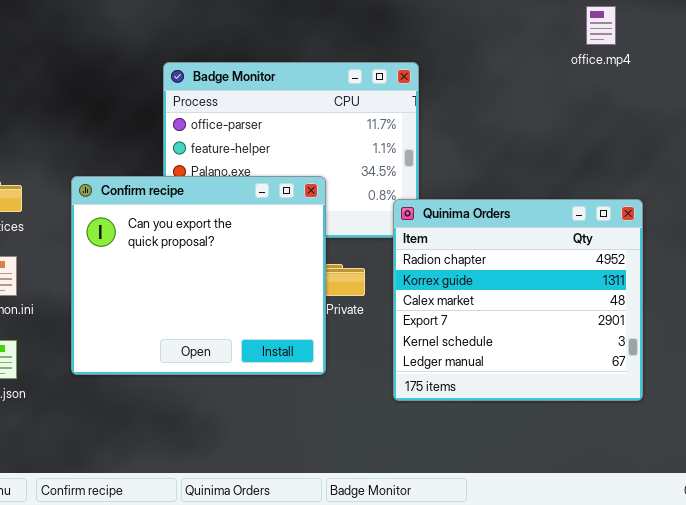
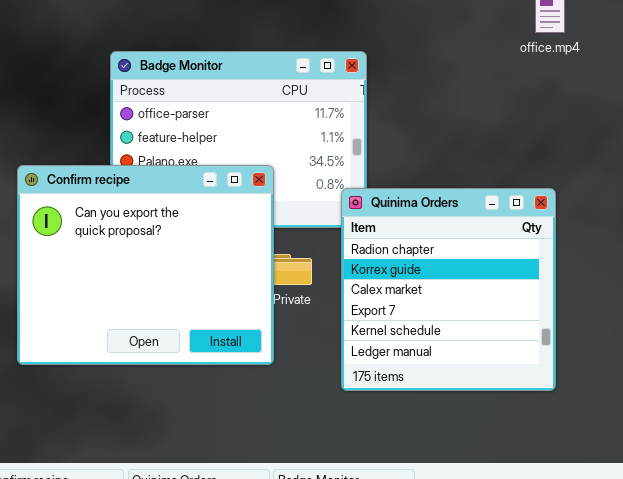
Quinima Orders: [393,199,643,401] -> [341,188,556,391], resized

